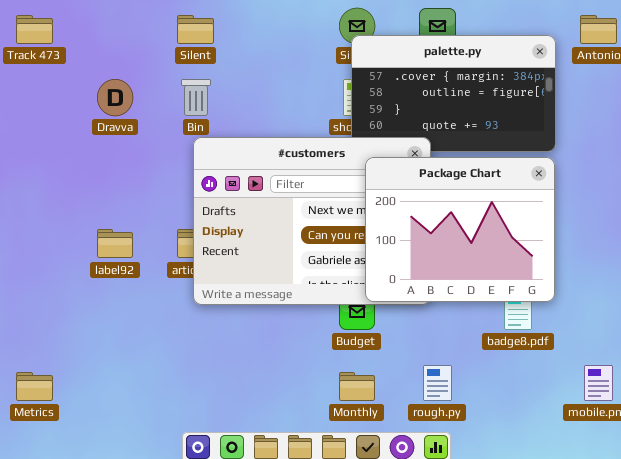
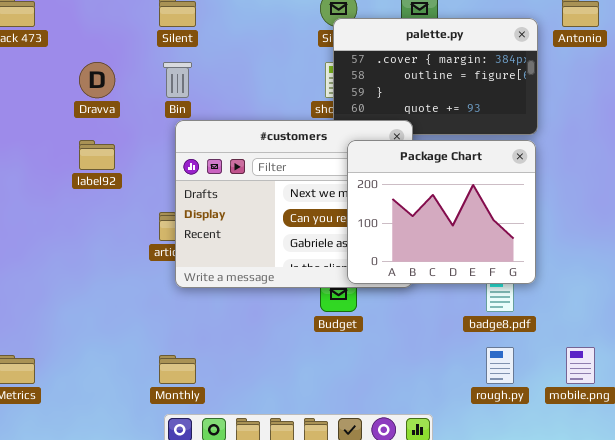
label92: [97,229,133,258] -> [79,140,115,170], moved
rough.py: [423,365,452,401] -> [486,347,514,384], moved
Monthly: [339,372,375,401] -> [159,355,196,384], moved

